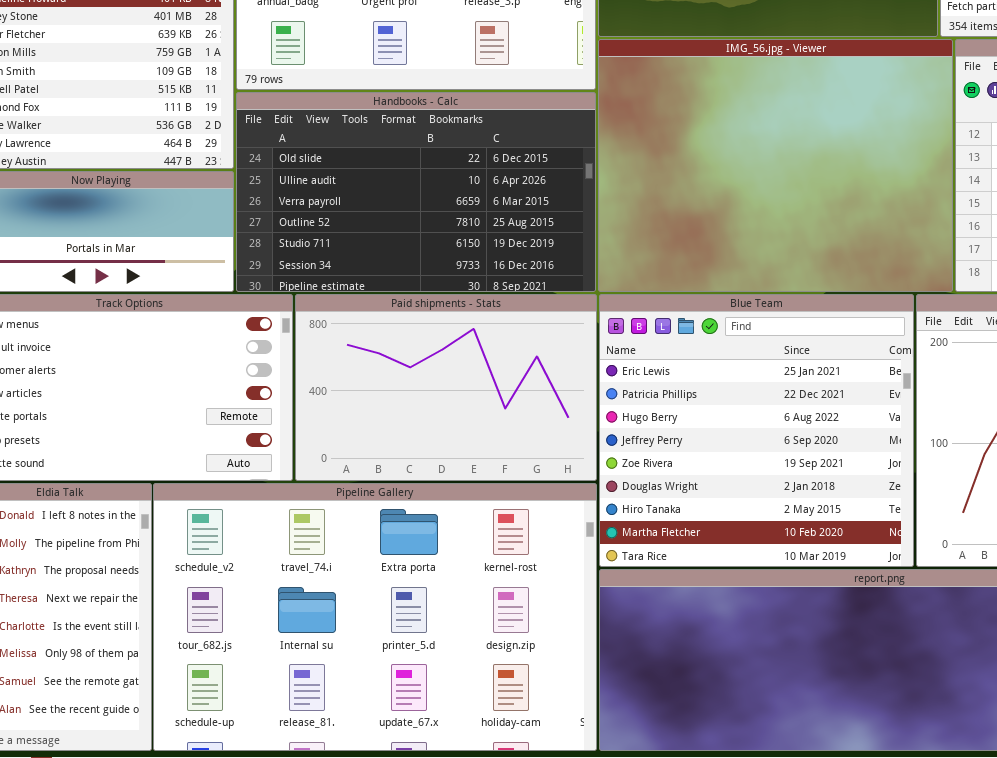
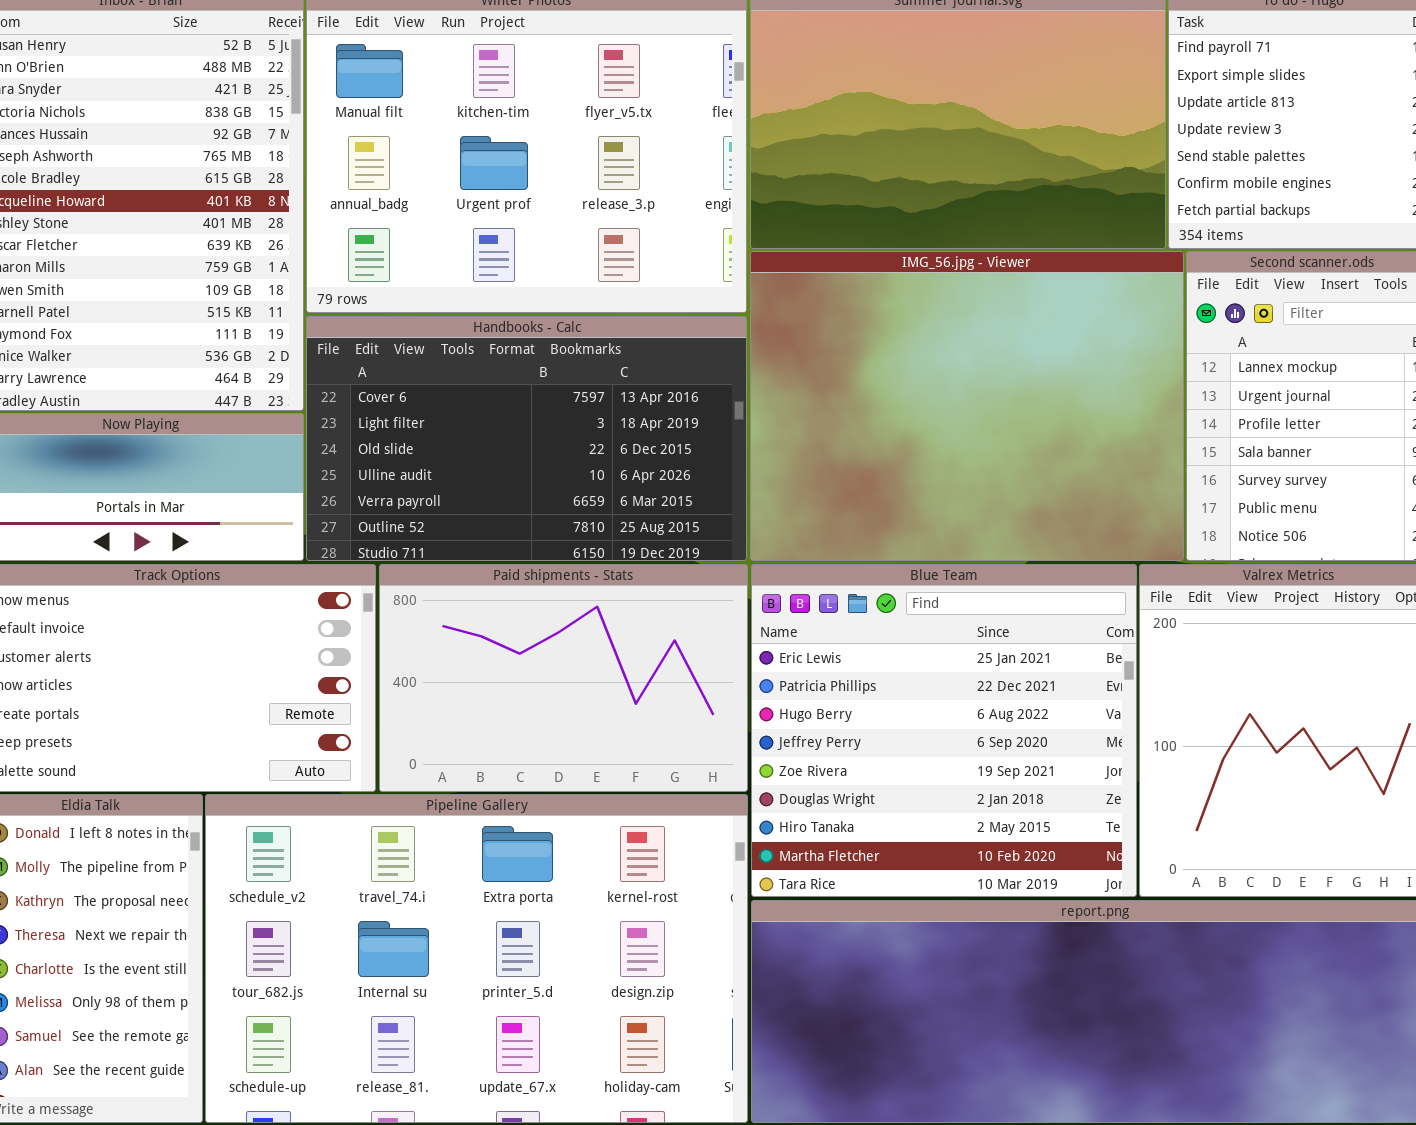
Handbooks - Calc: [236,92,596,292] -> [306,316,747,561], scrolled up 2 rows

